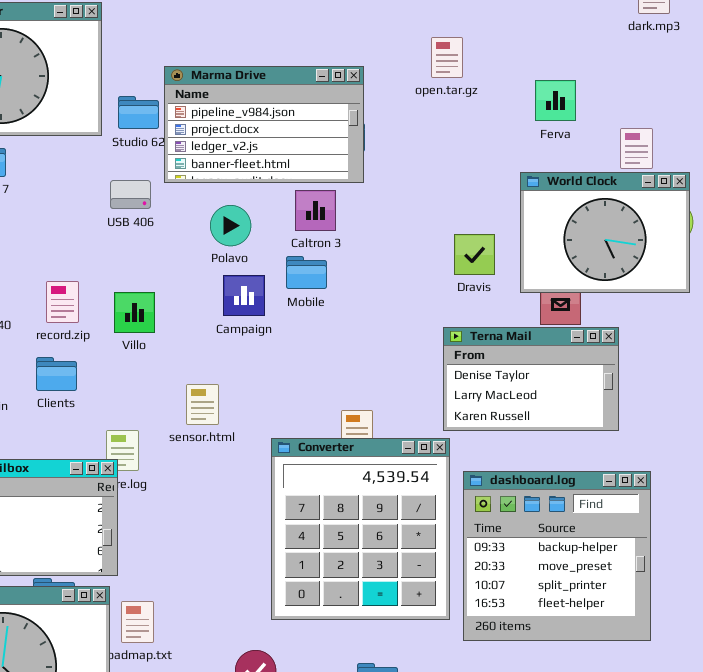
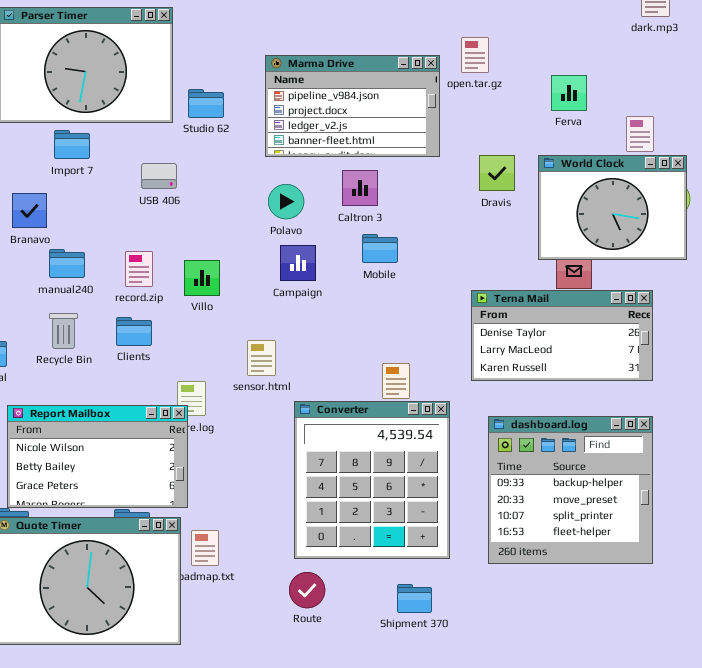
Marma Drive: [164,66,364,183] -> [265,55,440,157], moved
USB 406: [110,180,151,209] -> [141,163,177,189], moved
Dravis: [454,234,495,275] -> [479,155,515,191], moved
Mobile: [286,256,327,289] -> [362,234,398,263], moved
Terna Mail: [443,327,619,431] -> [471,290,653,381], resized
Converter: [271,438,450,620] -> [294,401,450,559], moved

